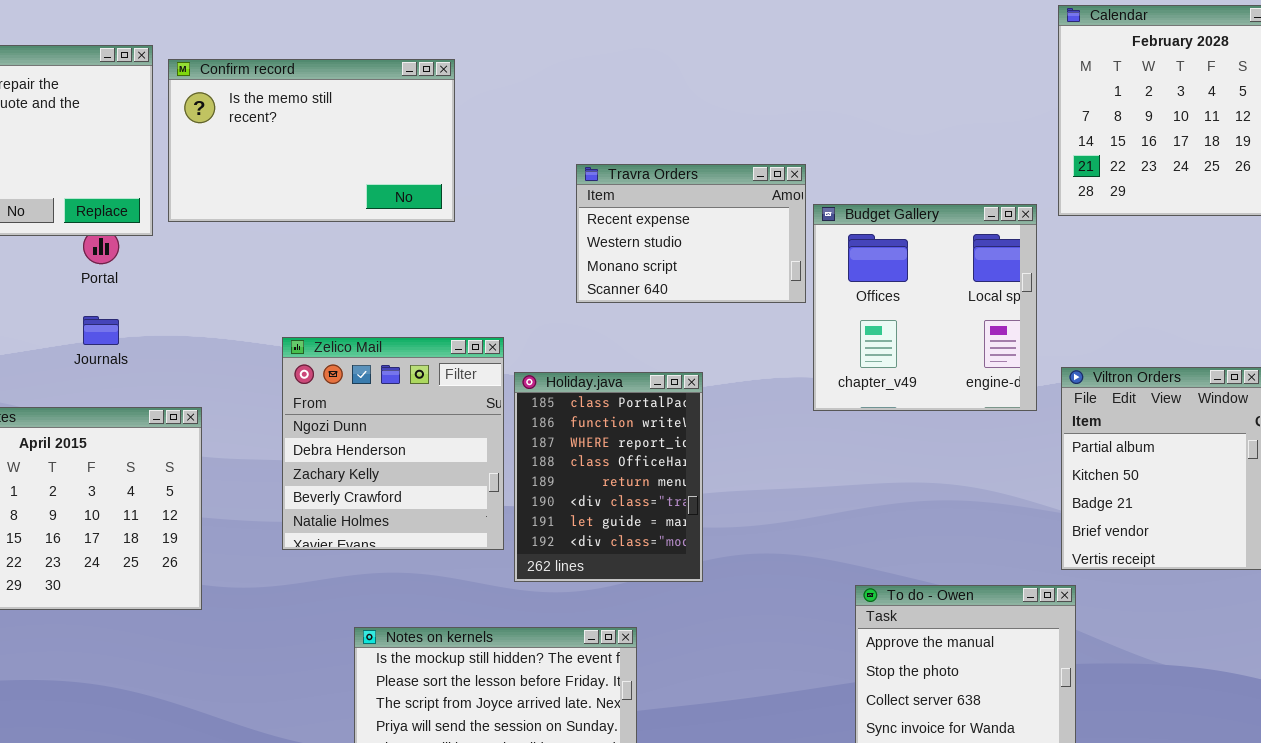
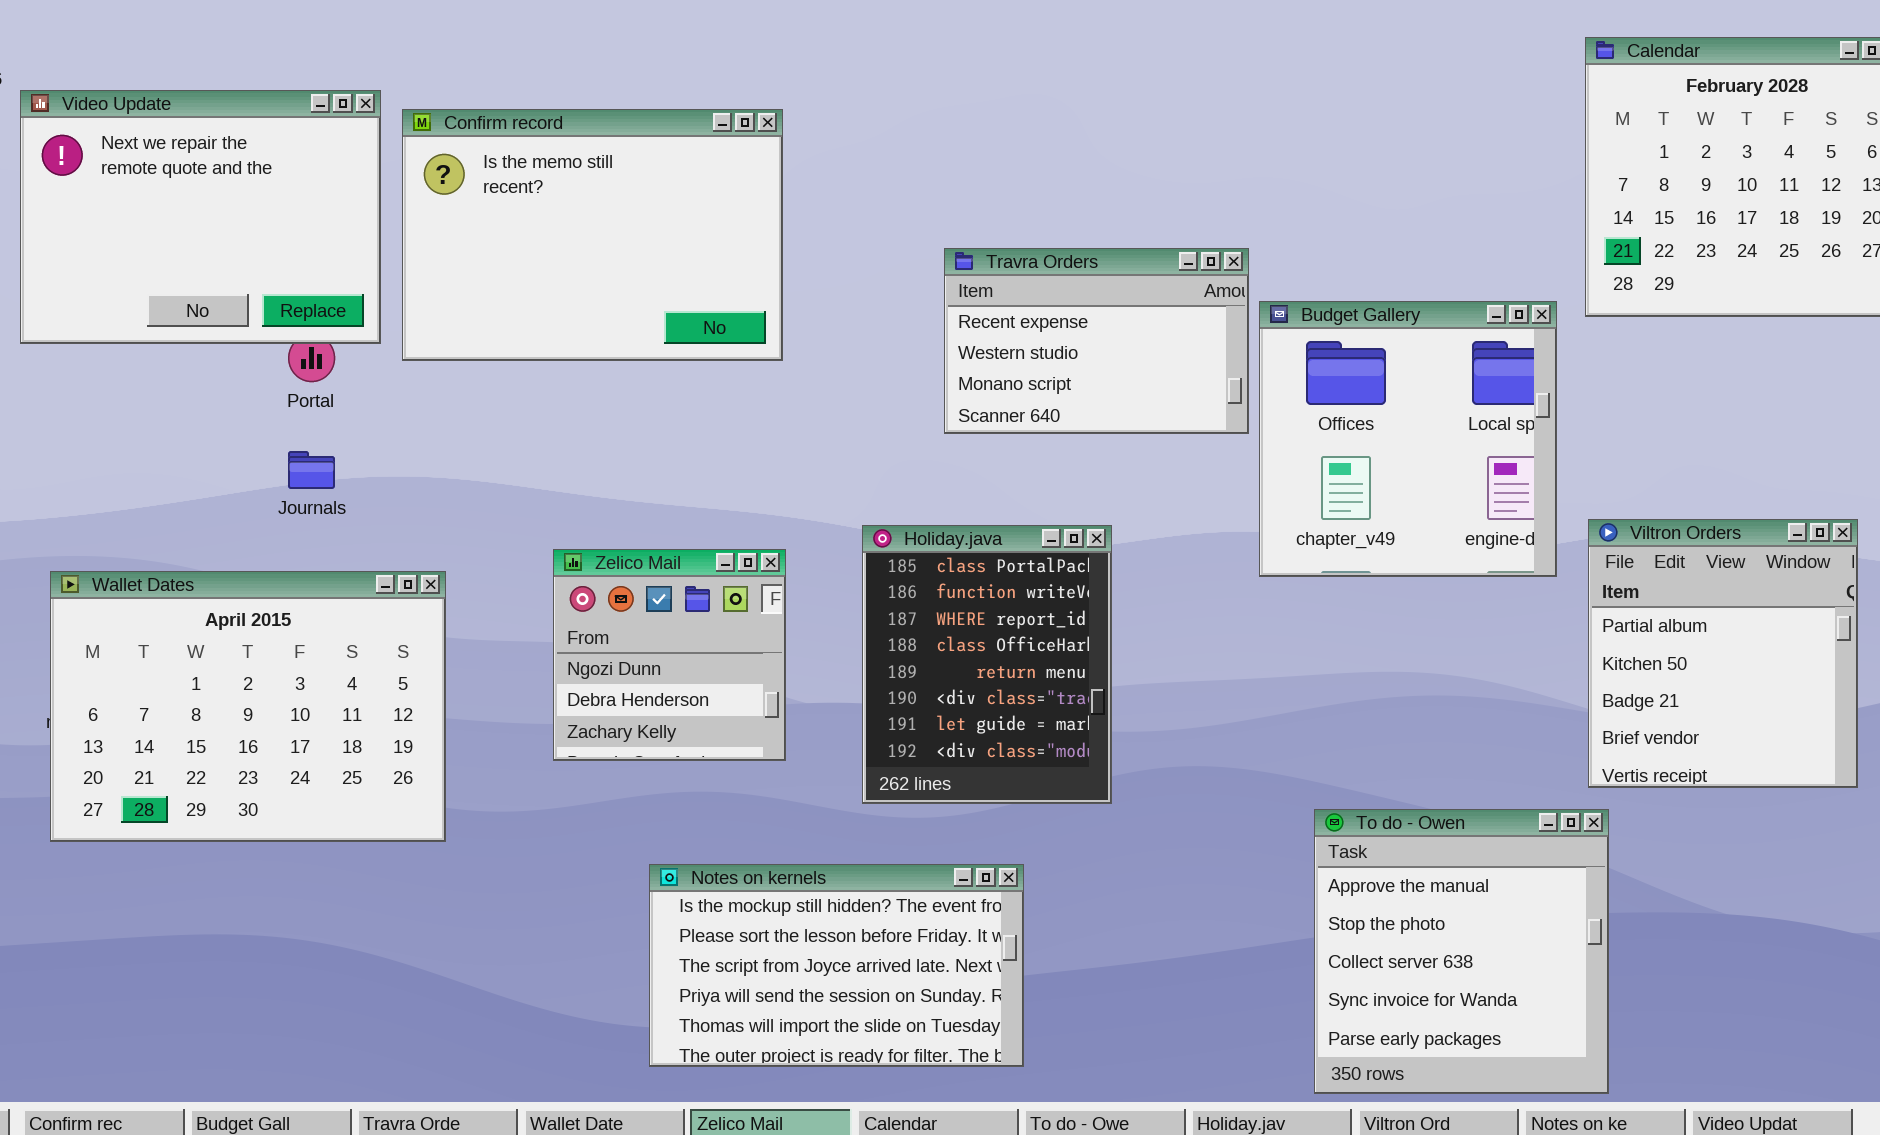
Confirm record: [168,59,455,222] -> [402,109,783,361], resized
Zelico Mail: [282,337,504,550] -> [553,549,786,761], resized

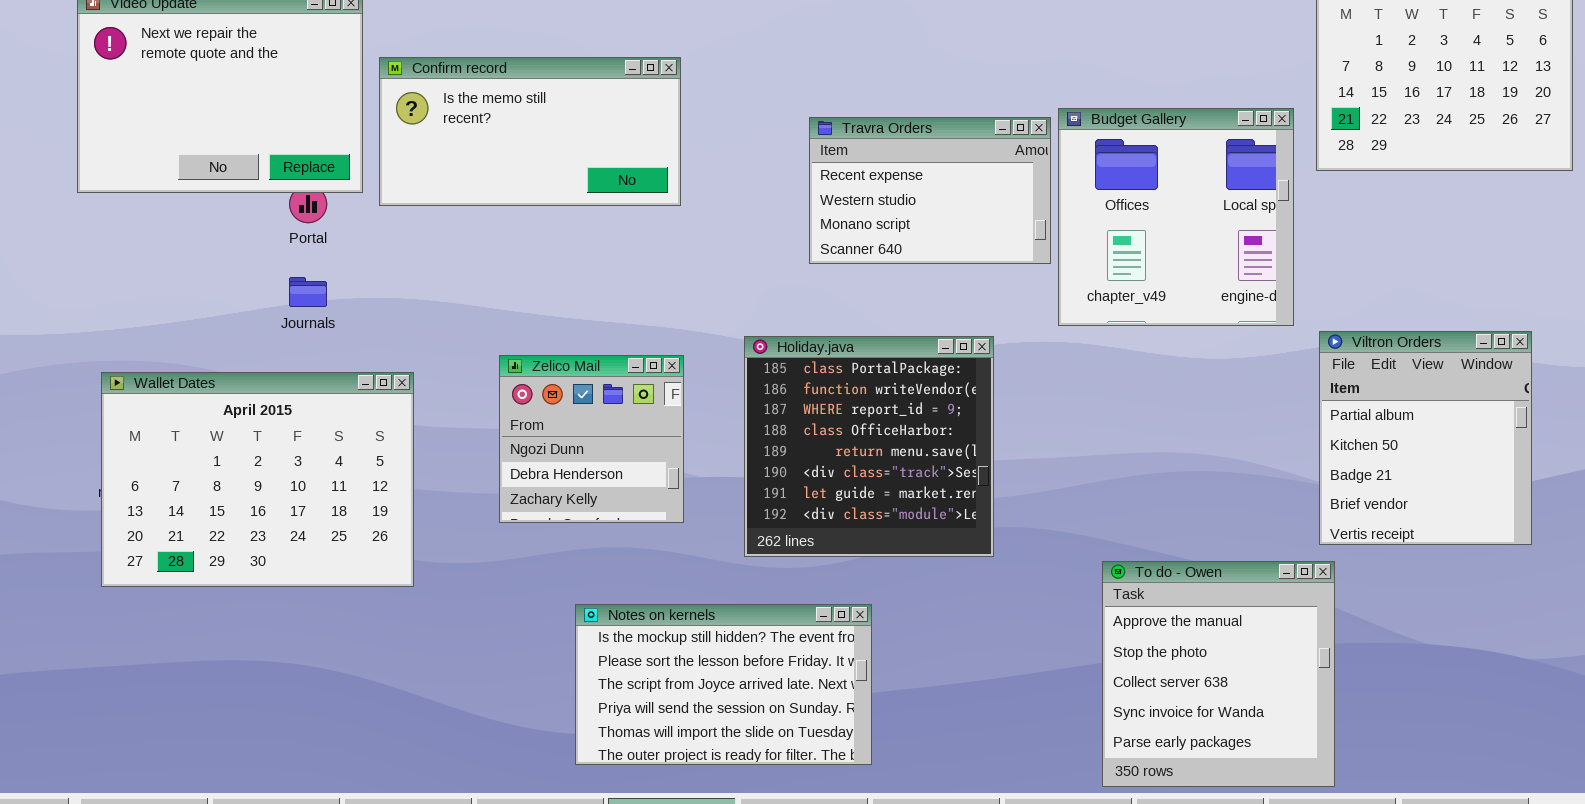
Confirm record: [402,109,783,361] -> [379,57,681,206], resized
Budget Gallery: [1259,301,1557,577] -> [1058,108,1294,326], moved
Holiday.java: [862,525,1112,804] -> [744,336,994,557], resized

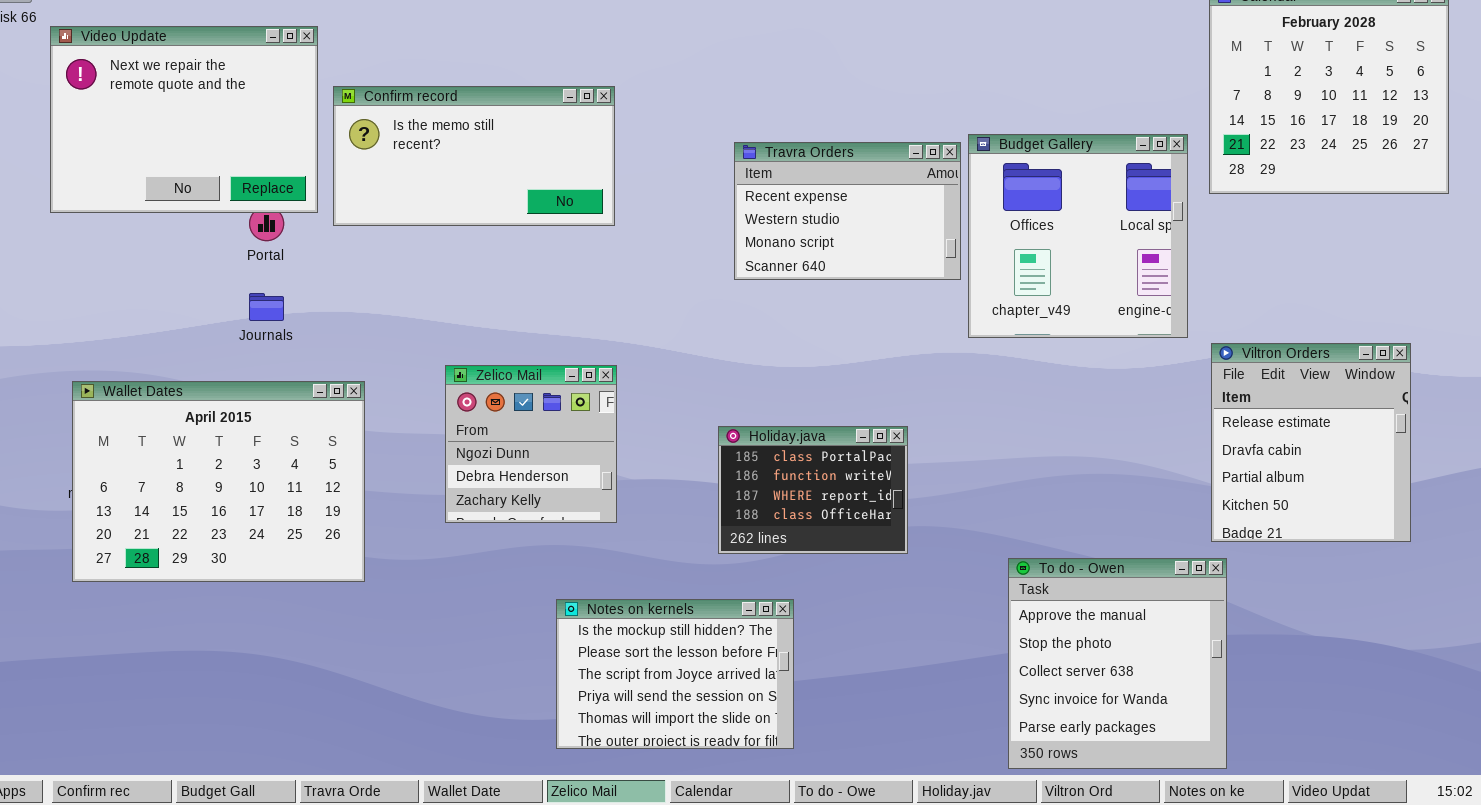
Viltron Orders: [1319,331,1532,545] -> [1211,343,1411,542], scrolled up 2 rows
Holiday.java: [744,336,994,557] -> [718,426,908,554], resized
Notes on kernels: [575,604,872,765] -> [556,599,794,749], resized

